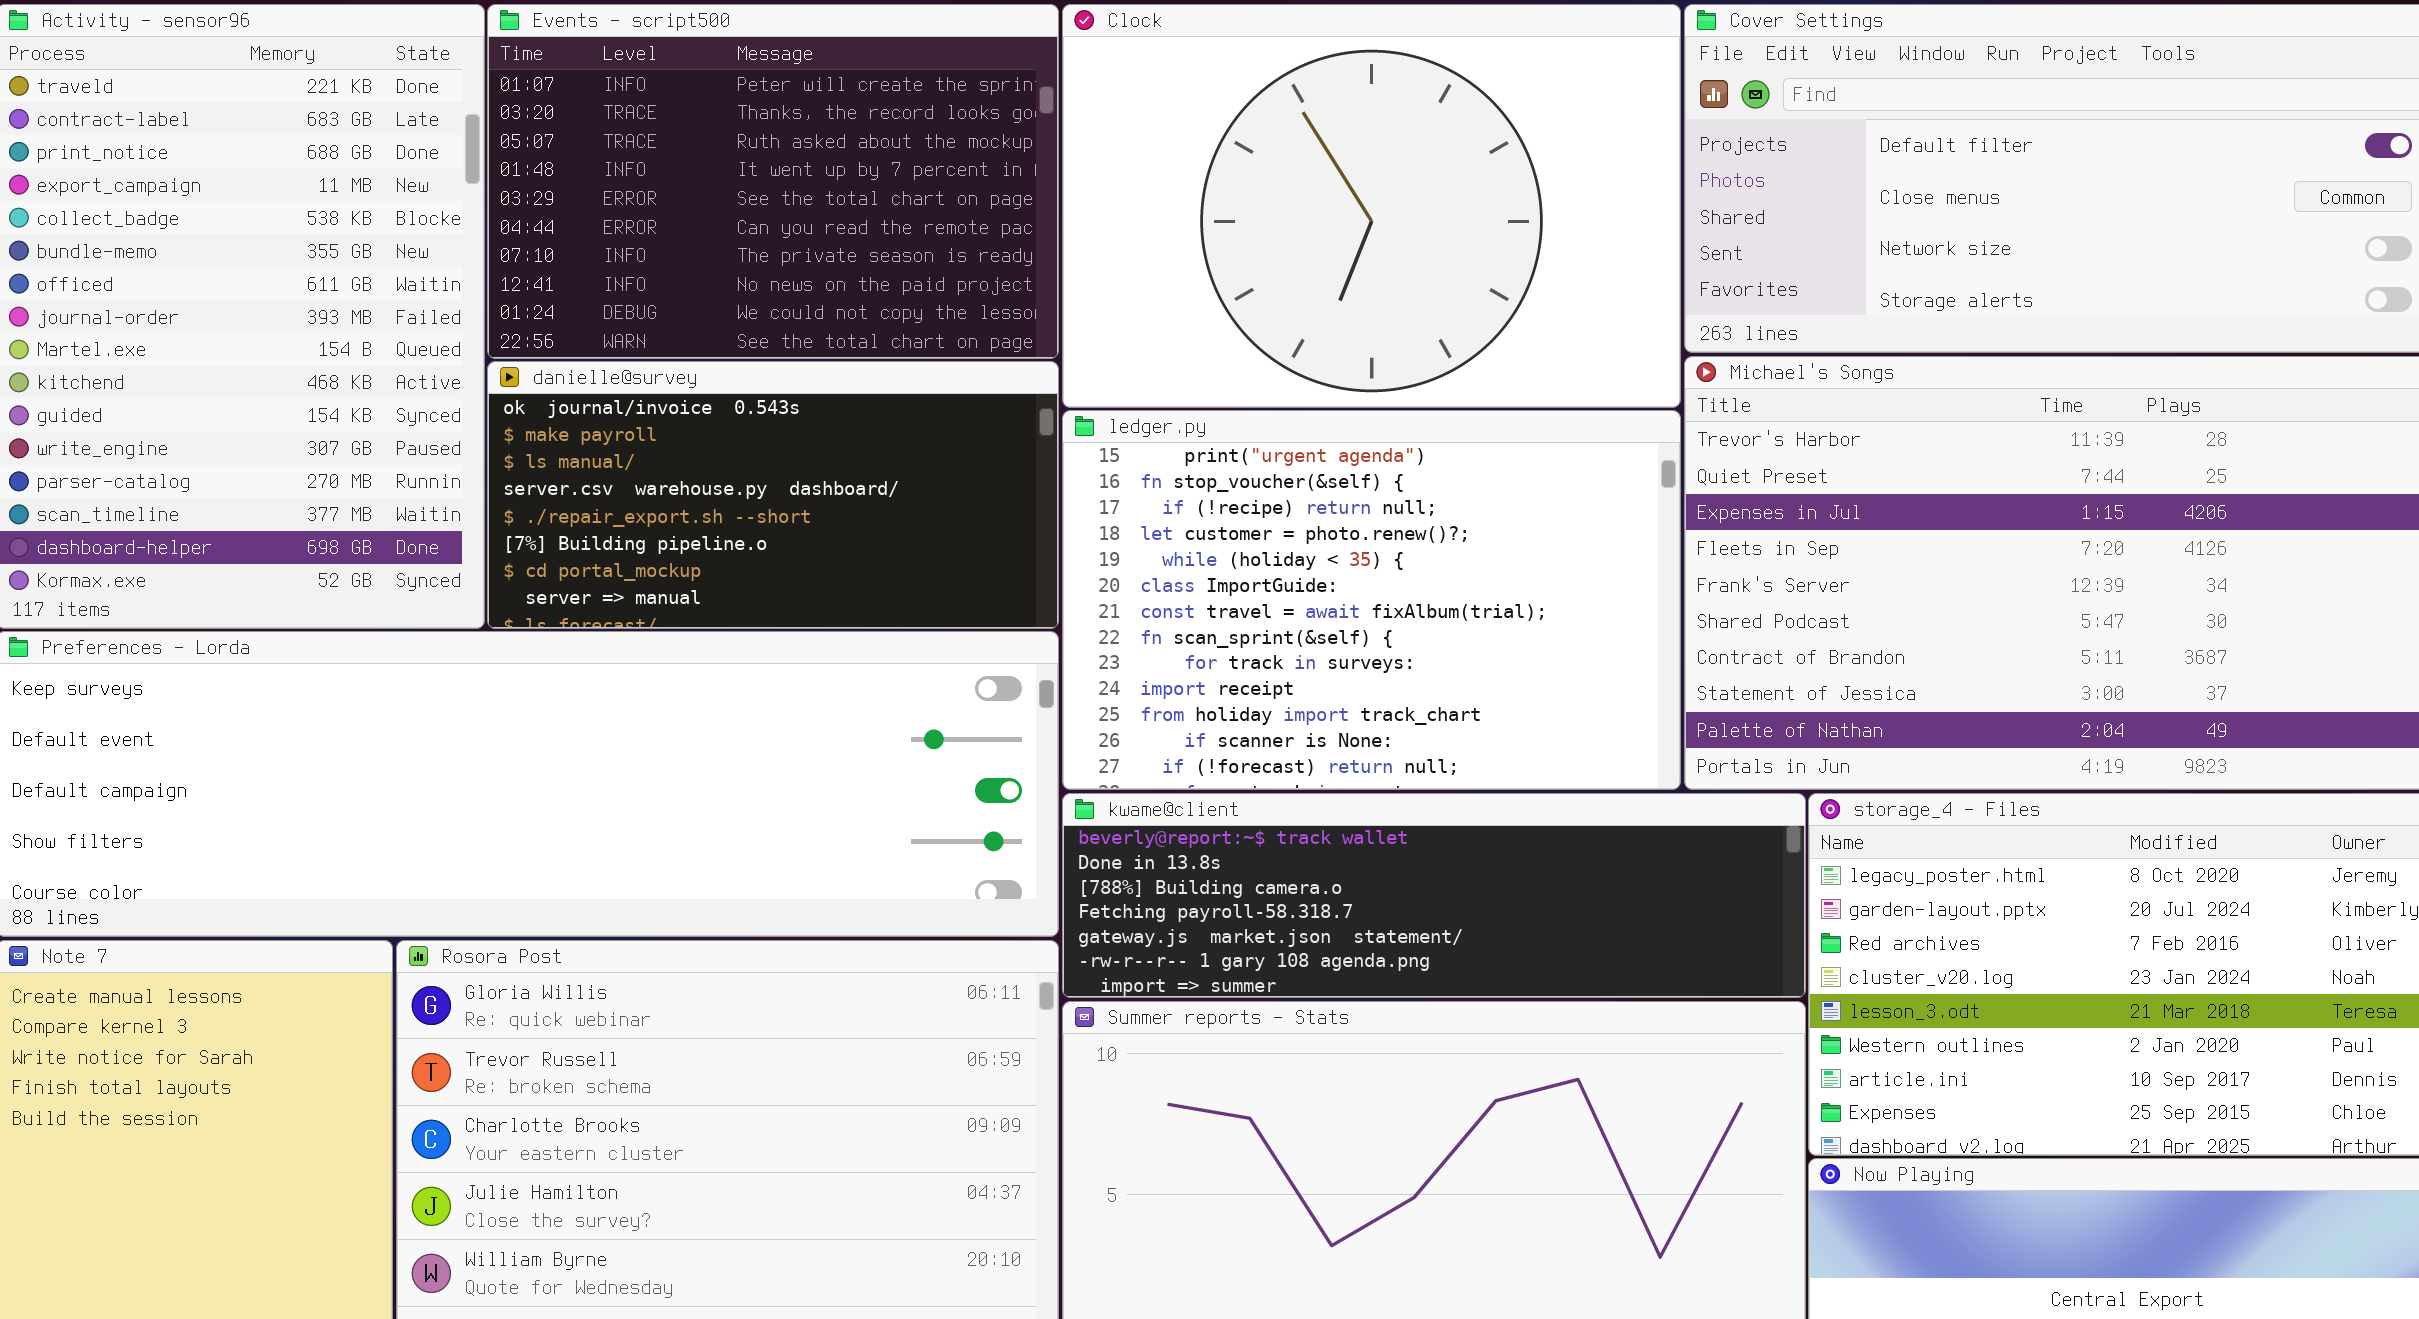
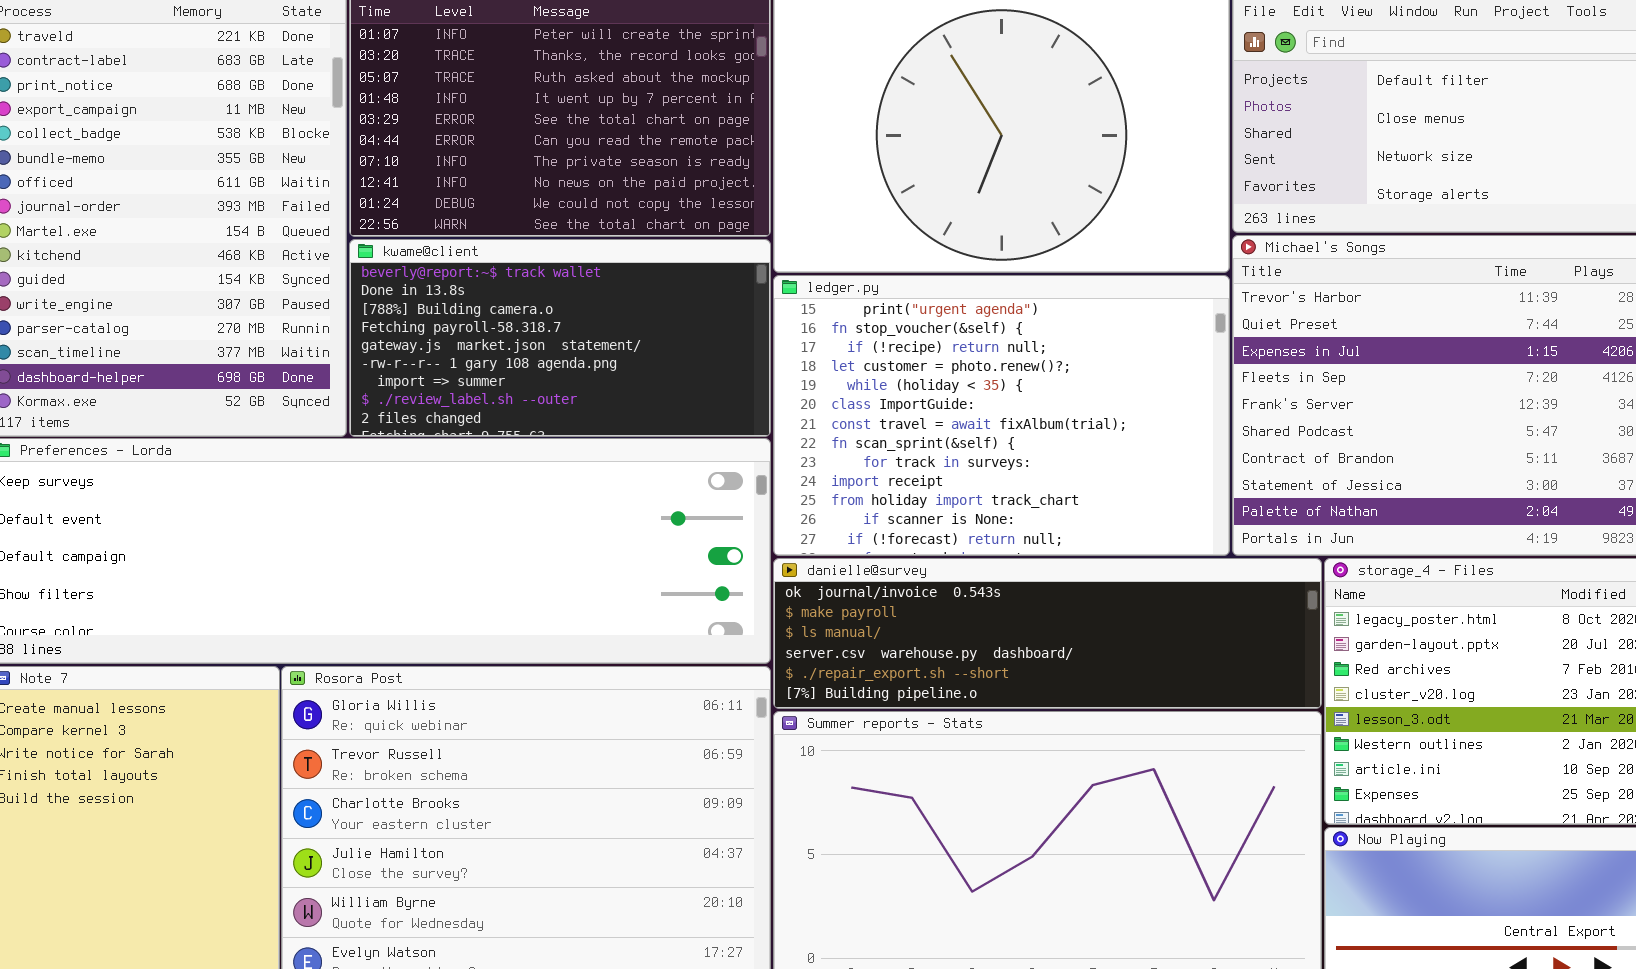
danielle@survey: [487,361,1059,629] -> [773,558,1322,709], moved, resized
kwame@client: [1062,793,1806,998] -> [349,239,771,437], moved, resized

